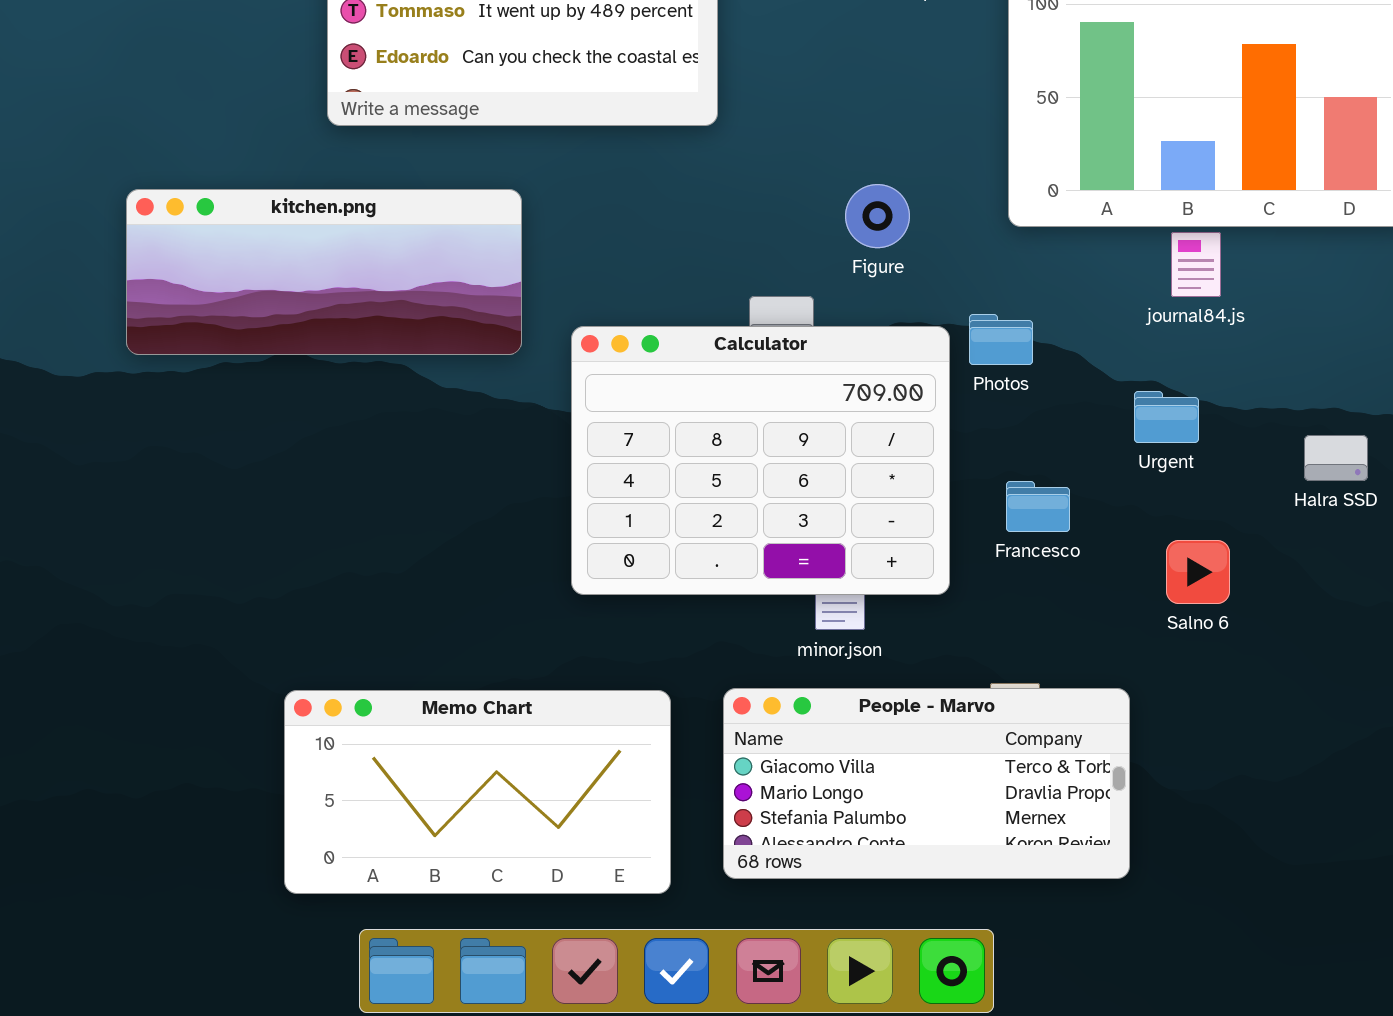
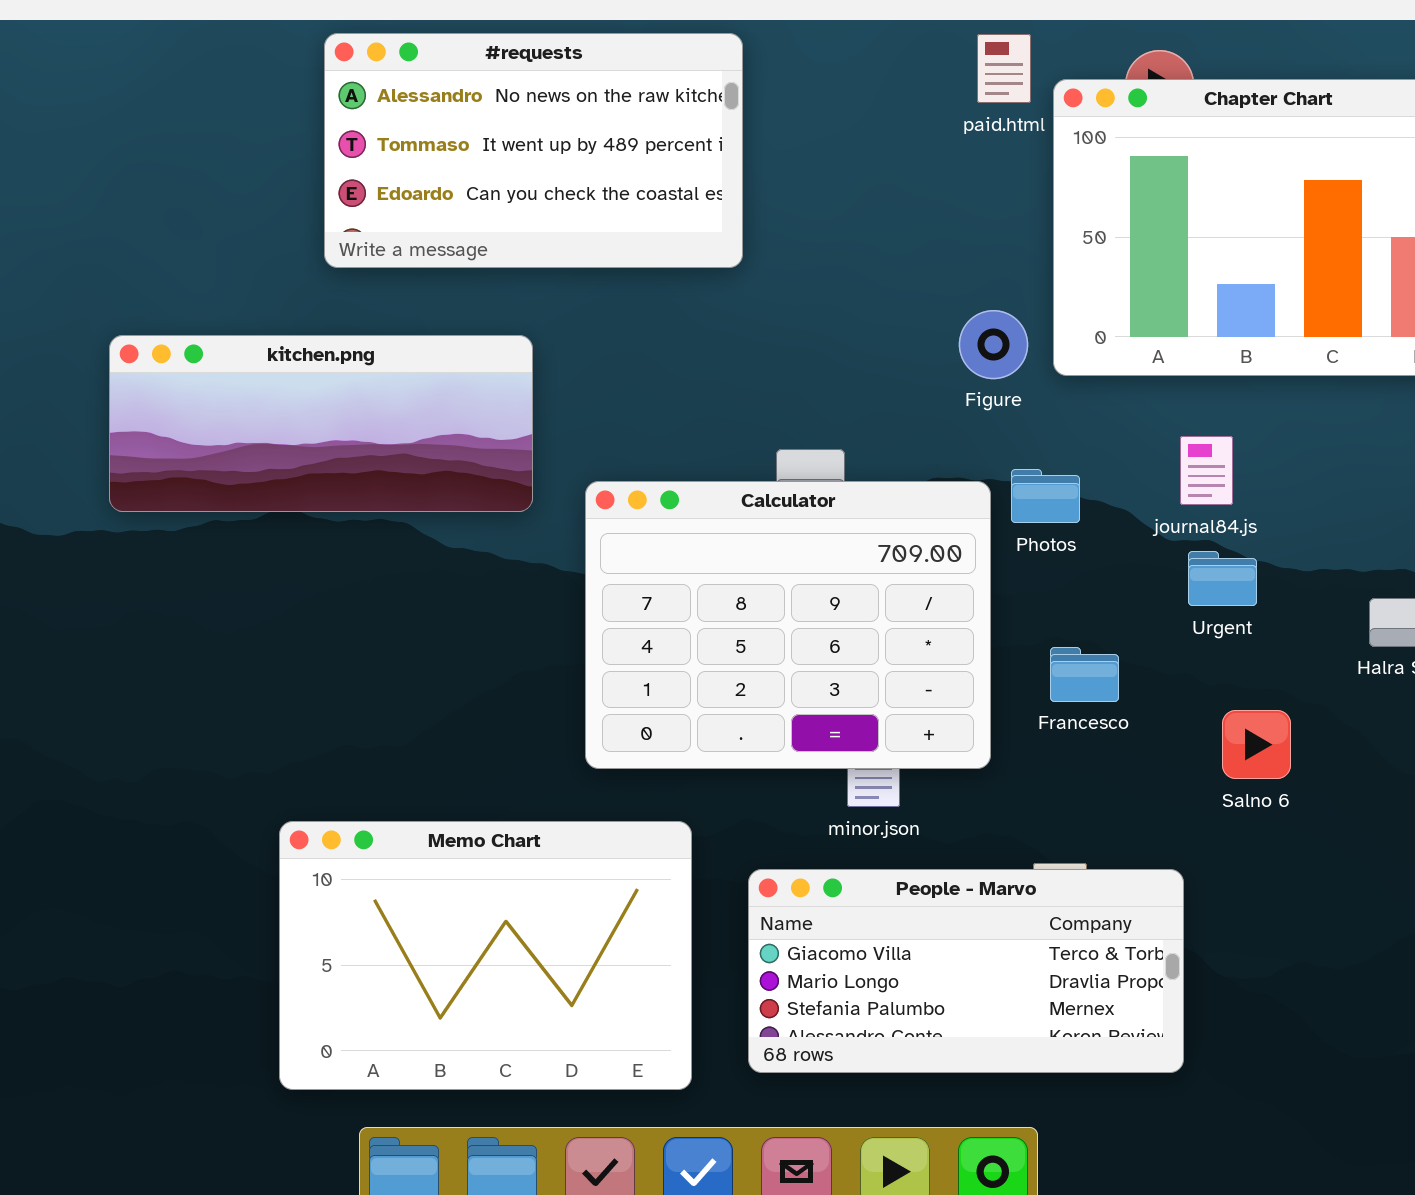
Figure: [845,184,910,248] -> [959,310,1028,379], moved
journal84.js: [1171,232,1221,297] -> [1180,436,1233,505], moved
Memo Chart: [284,690,671,894] -> [279,821,692,1090], resized

